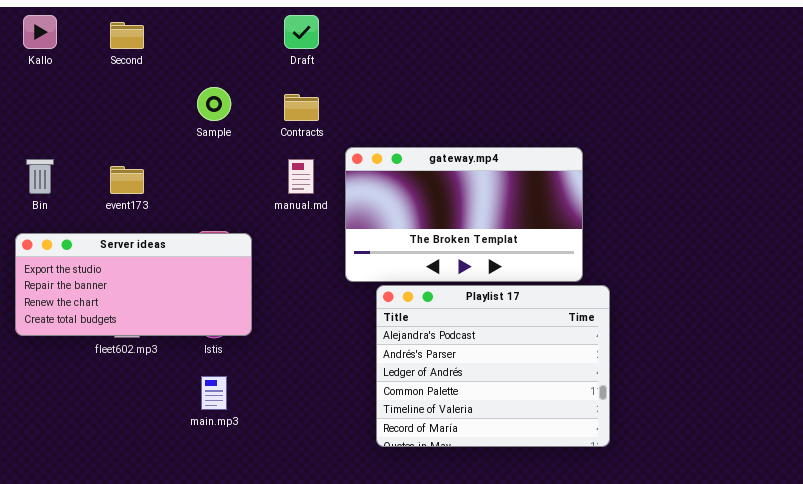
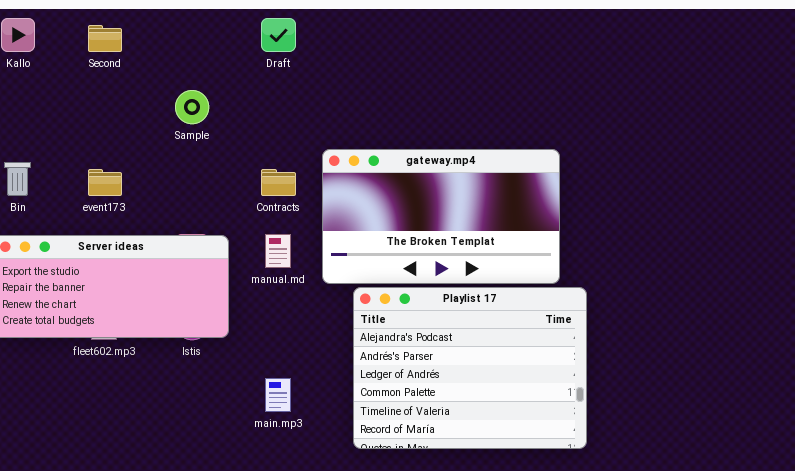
Contracts: [284,94,319,121] -> [261,169,296,196], moved
manual.md: [288,159,314,194] -> [265,234,291,268], moved
main.mp3: [201,376,227,410] -> [265,378,291,412], moved

